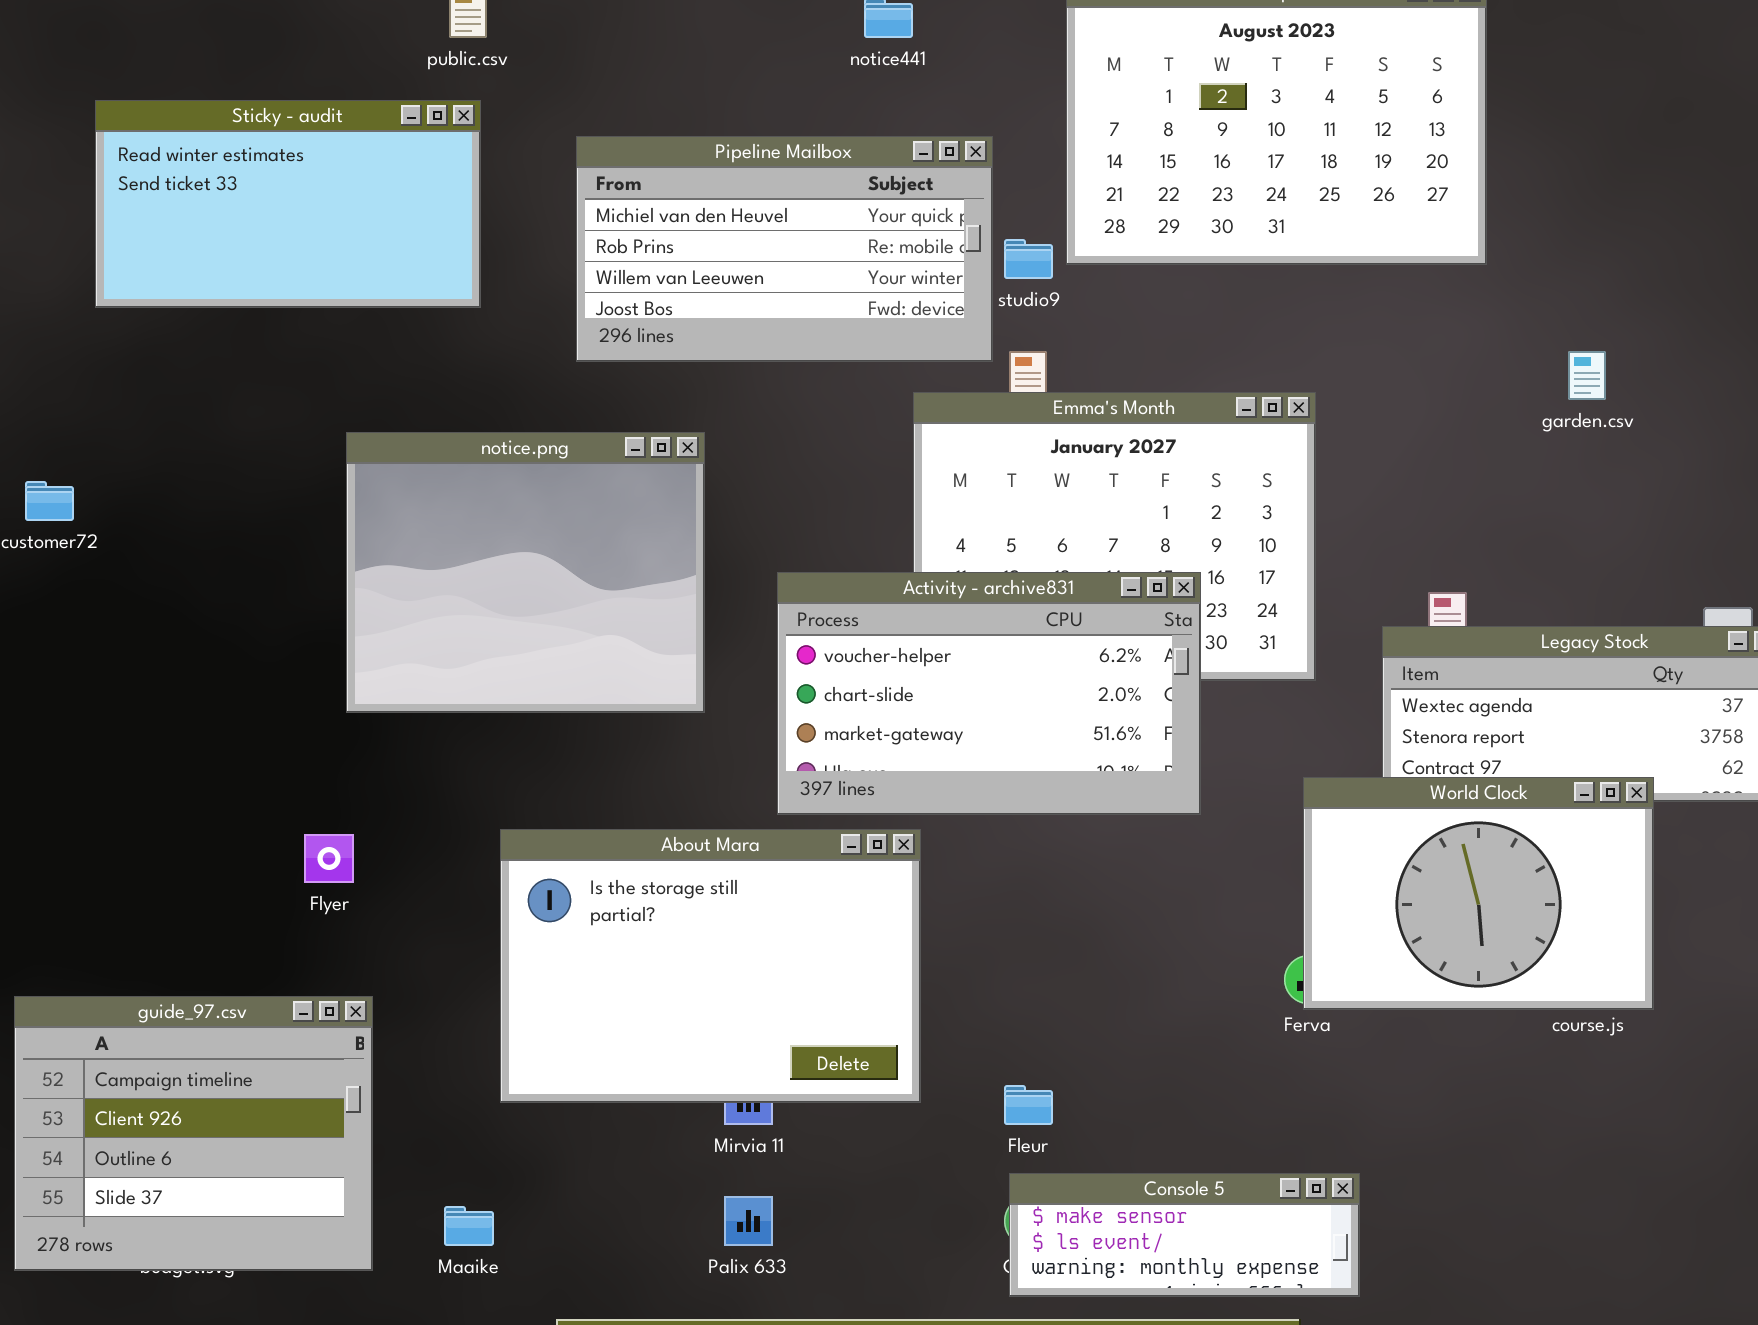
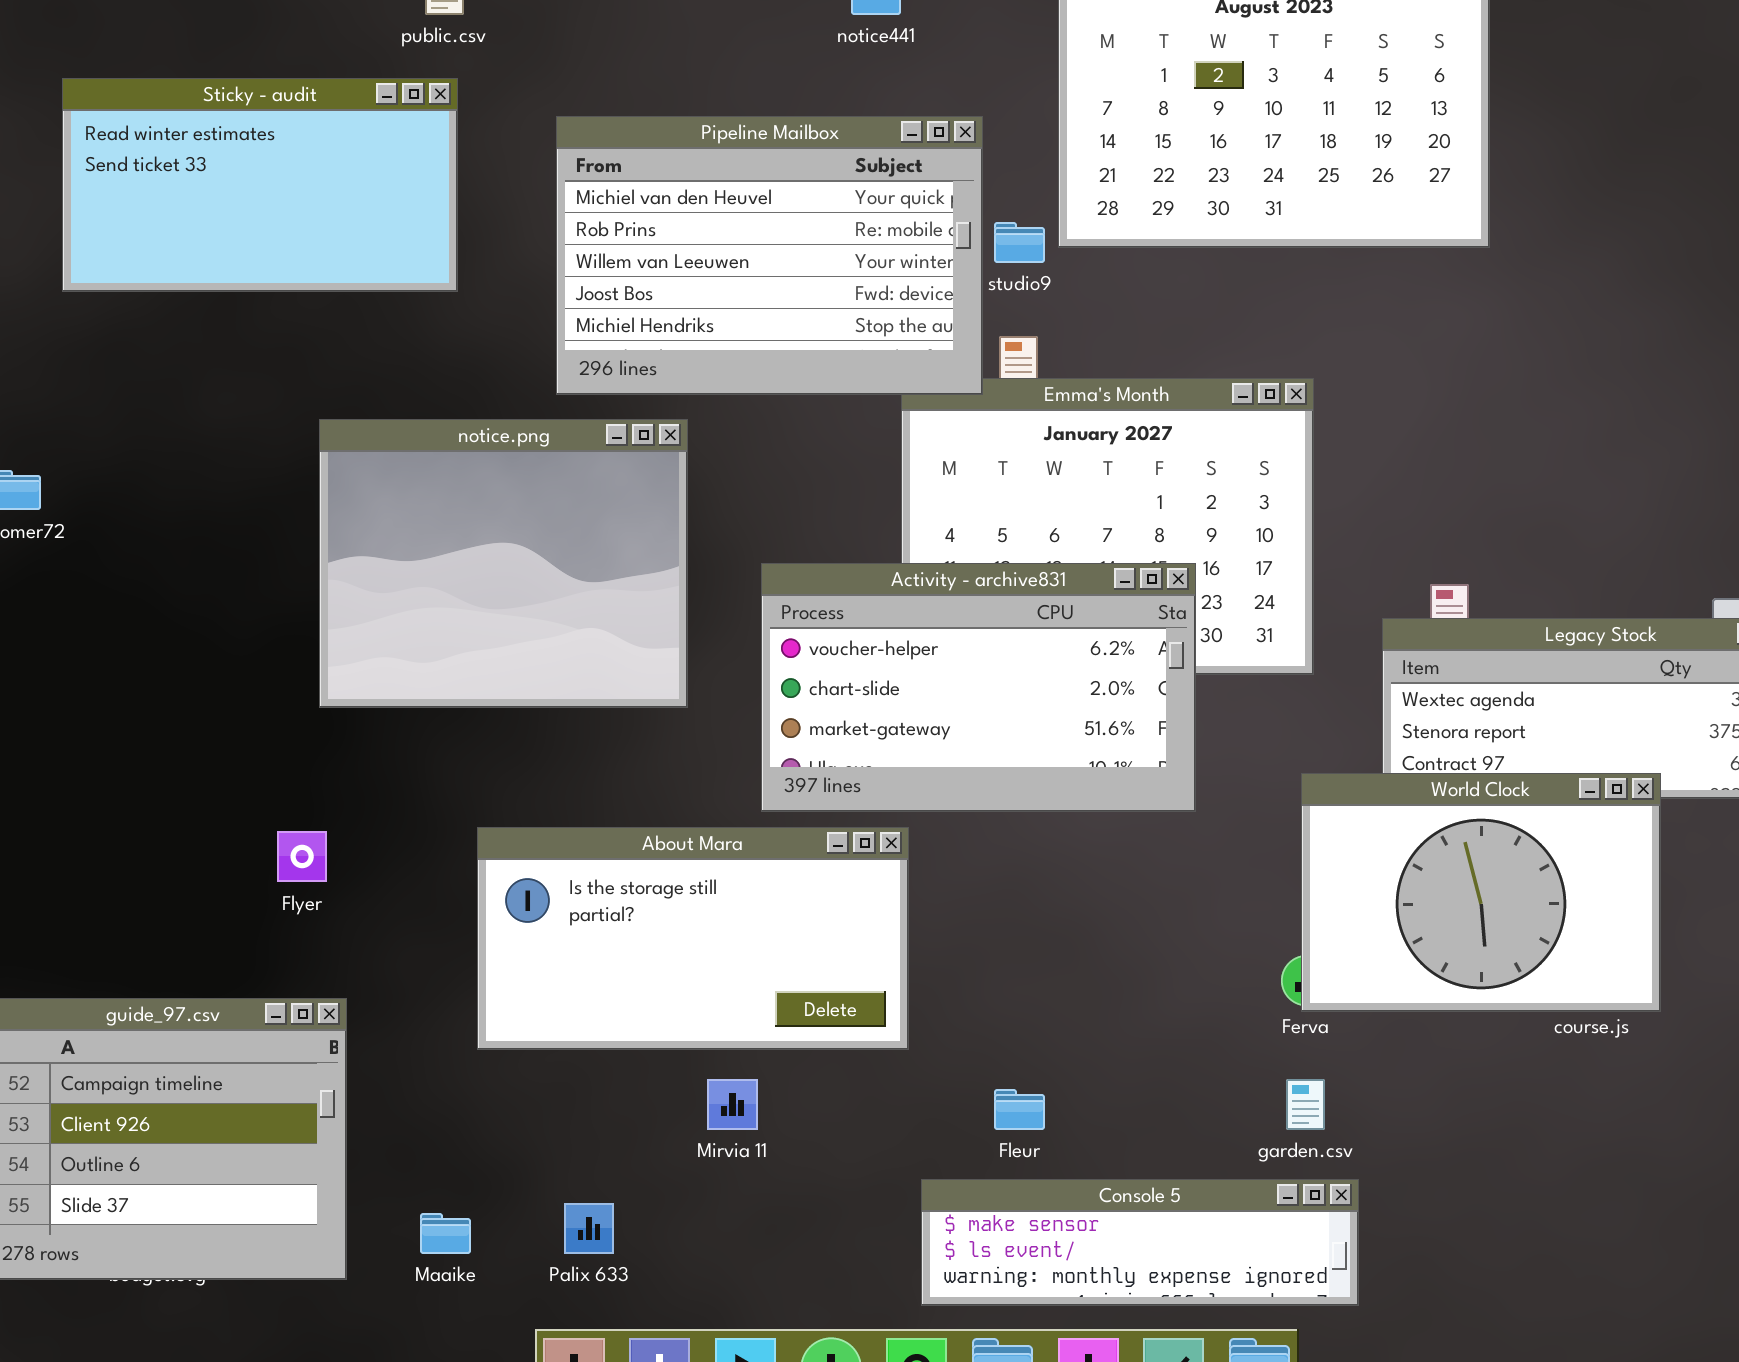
Pipeline Mailbox: [576,136,993,362] -> [556,116,983,395], resized
garden.csv: [1568,351,1606,400] -> [1286,1079,1325,1130], moved
About Mara: [500,829,921,1103] -> [477,827,909,1050], resized
Console 5: [1009,1173,1360,1297] -> [921,1179,1359,1306], resized
Palix 633: [724,1196,773,1246] -> [564,1203,614,1254], moved

